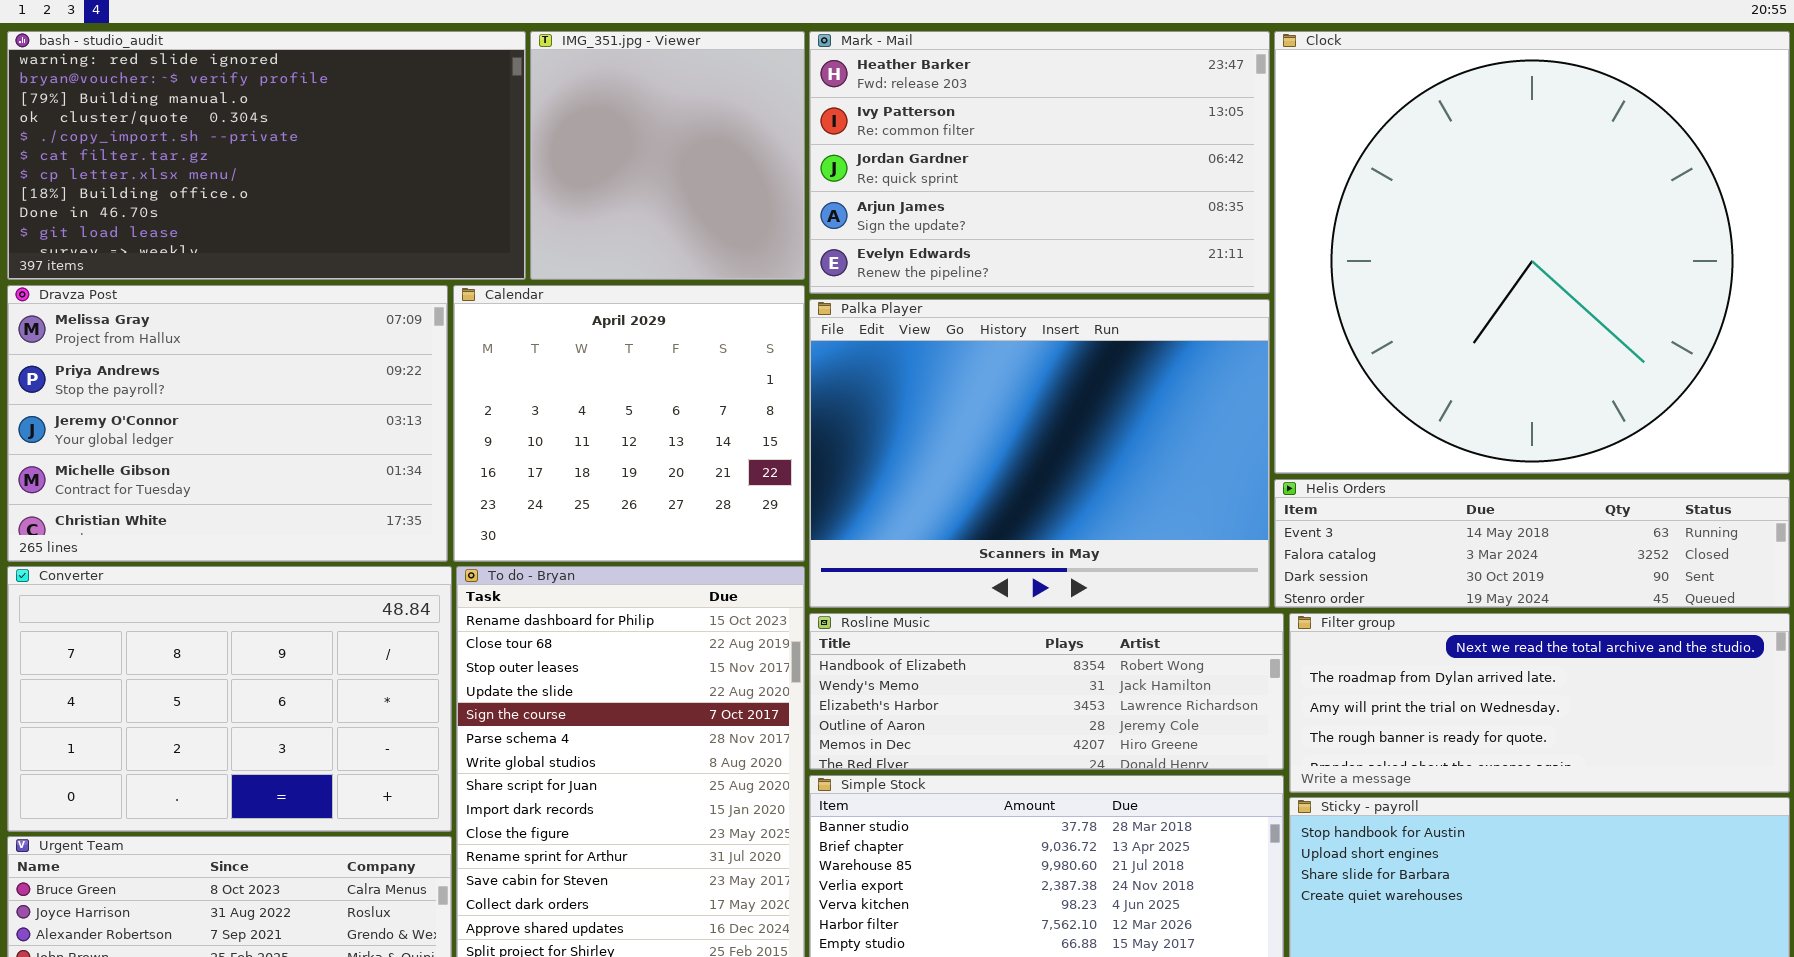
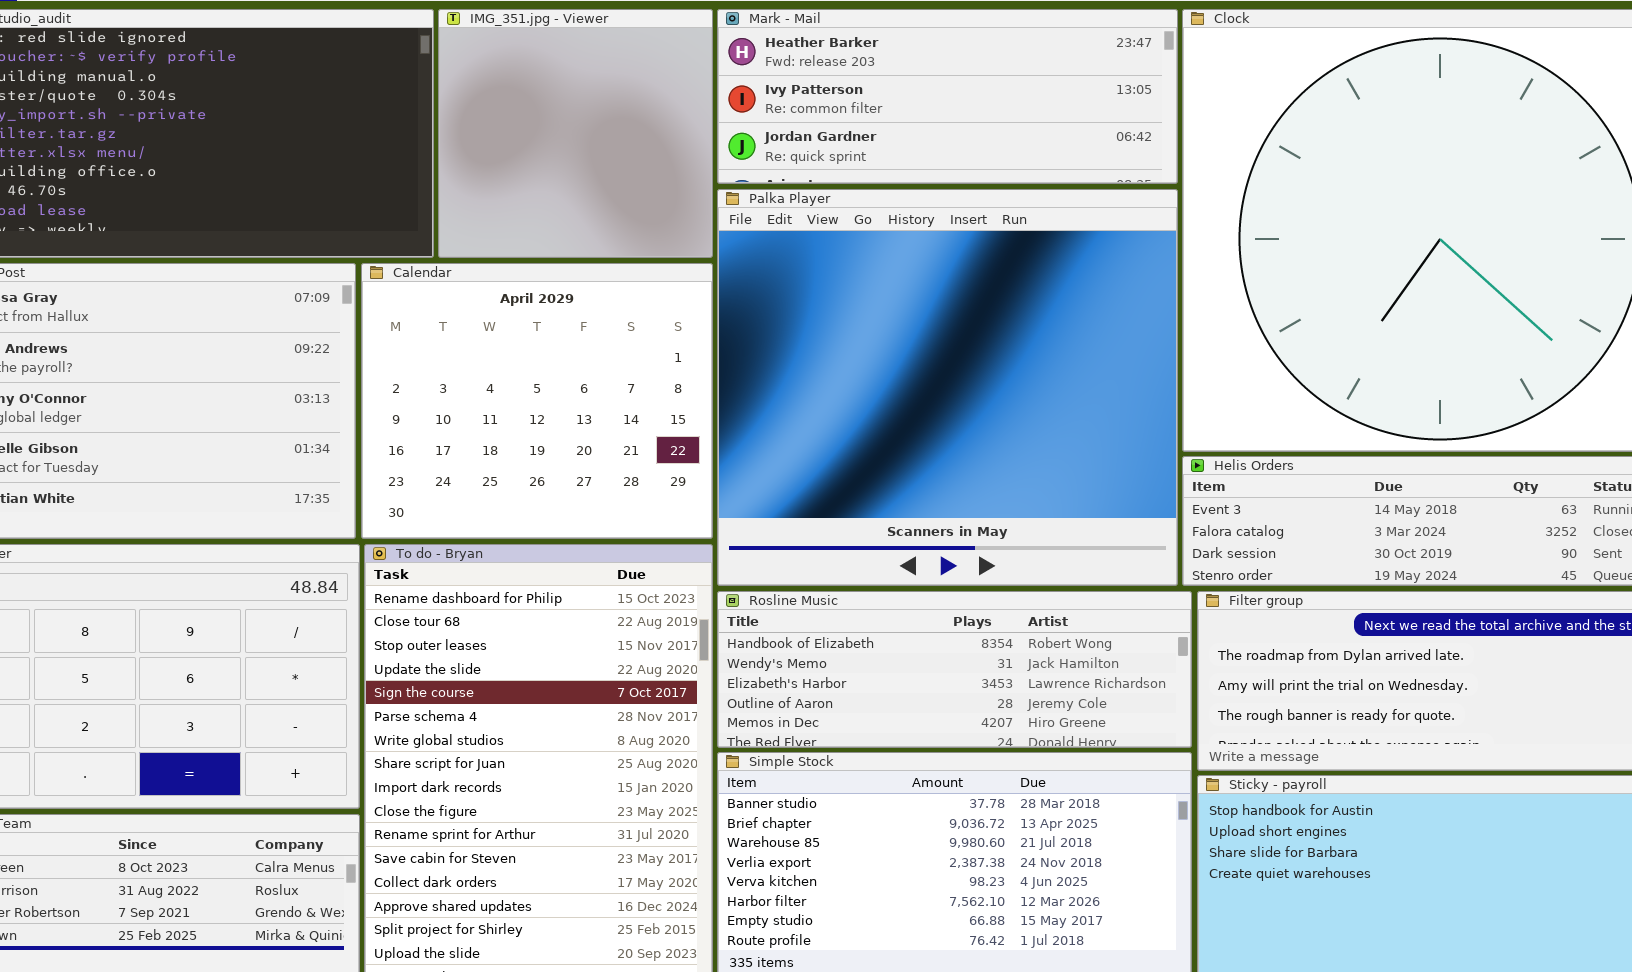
Mark - Mail: [809,31,1270,294] -> [717,9,1178,184], resized
Palka Player: [809,299,1270,608] -> [717,189,1178,586], resized

